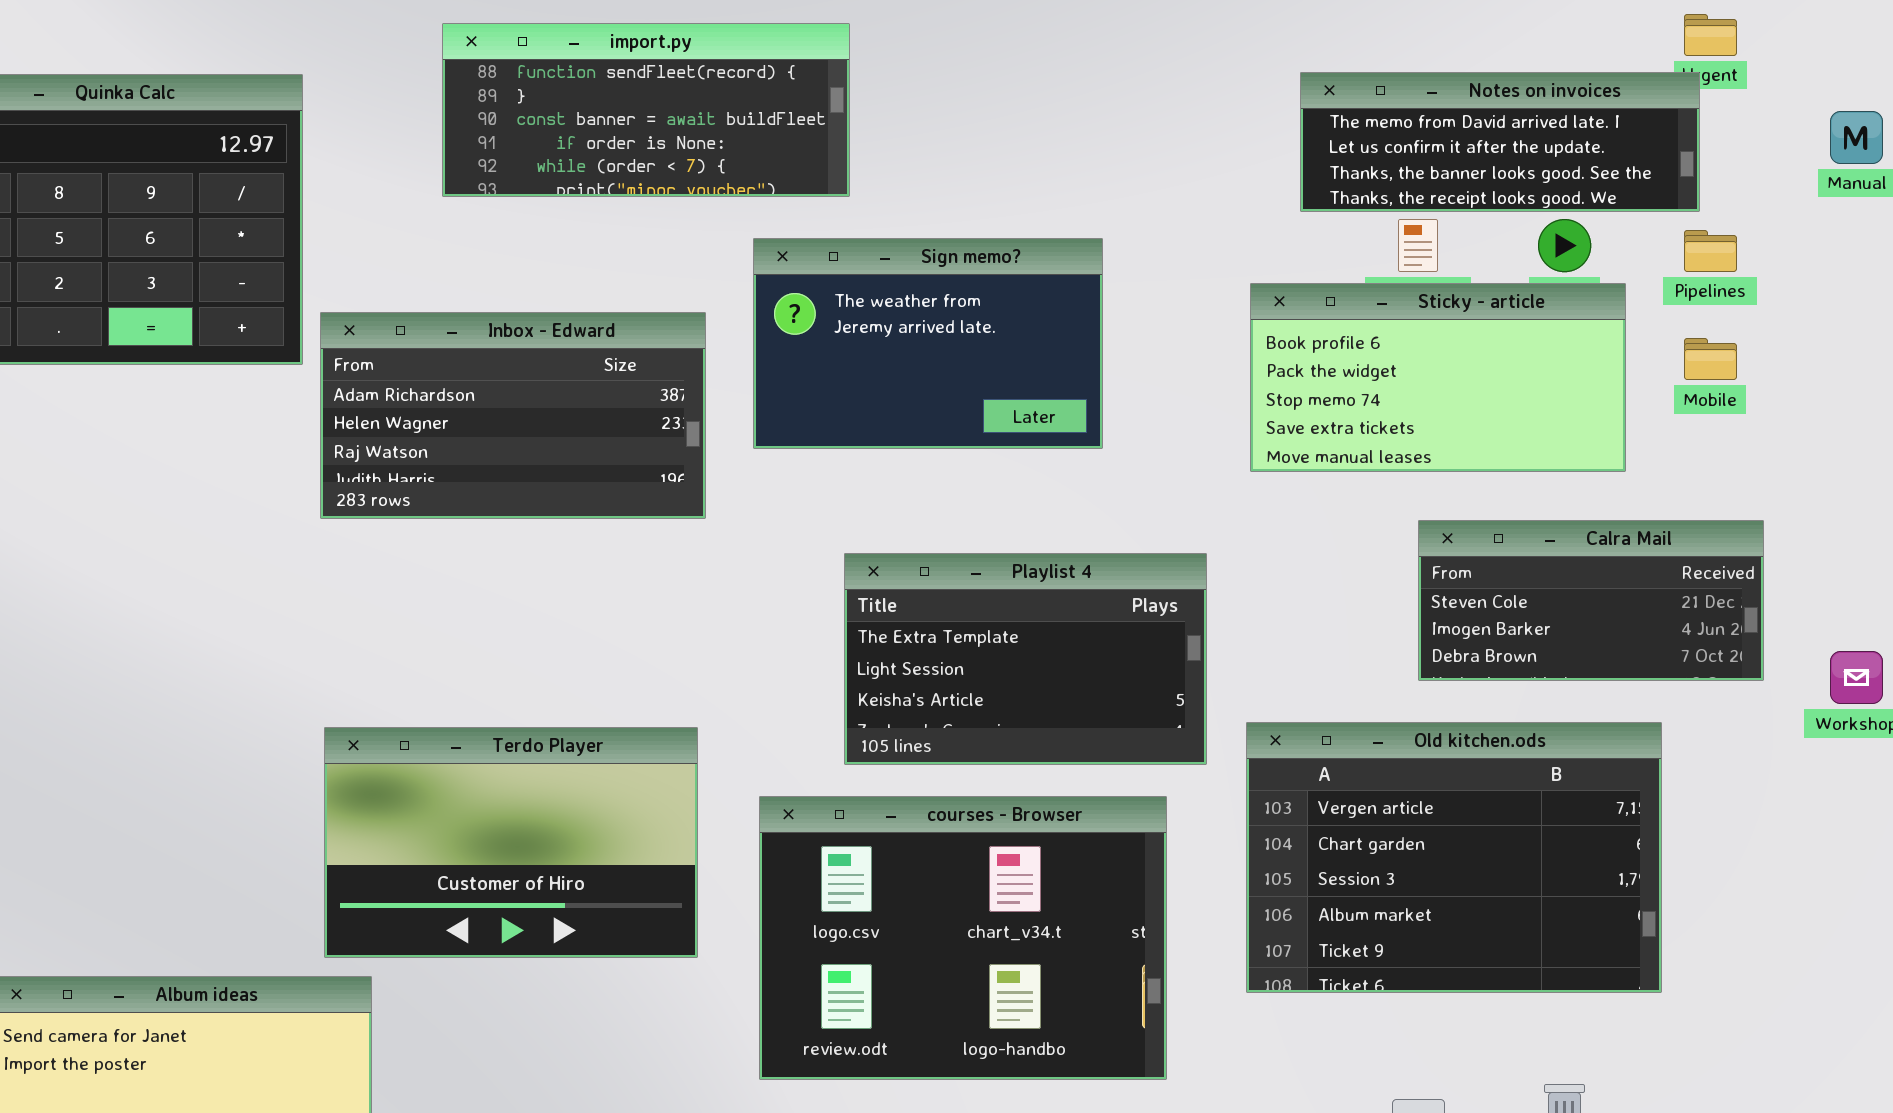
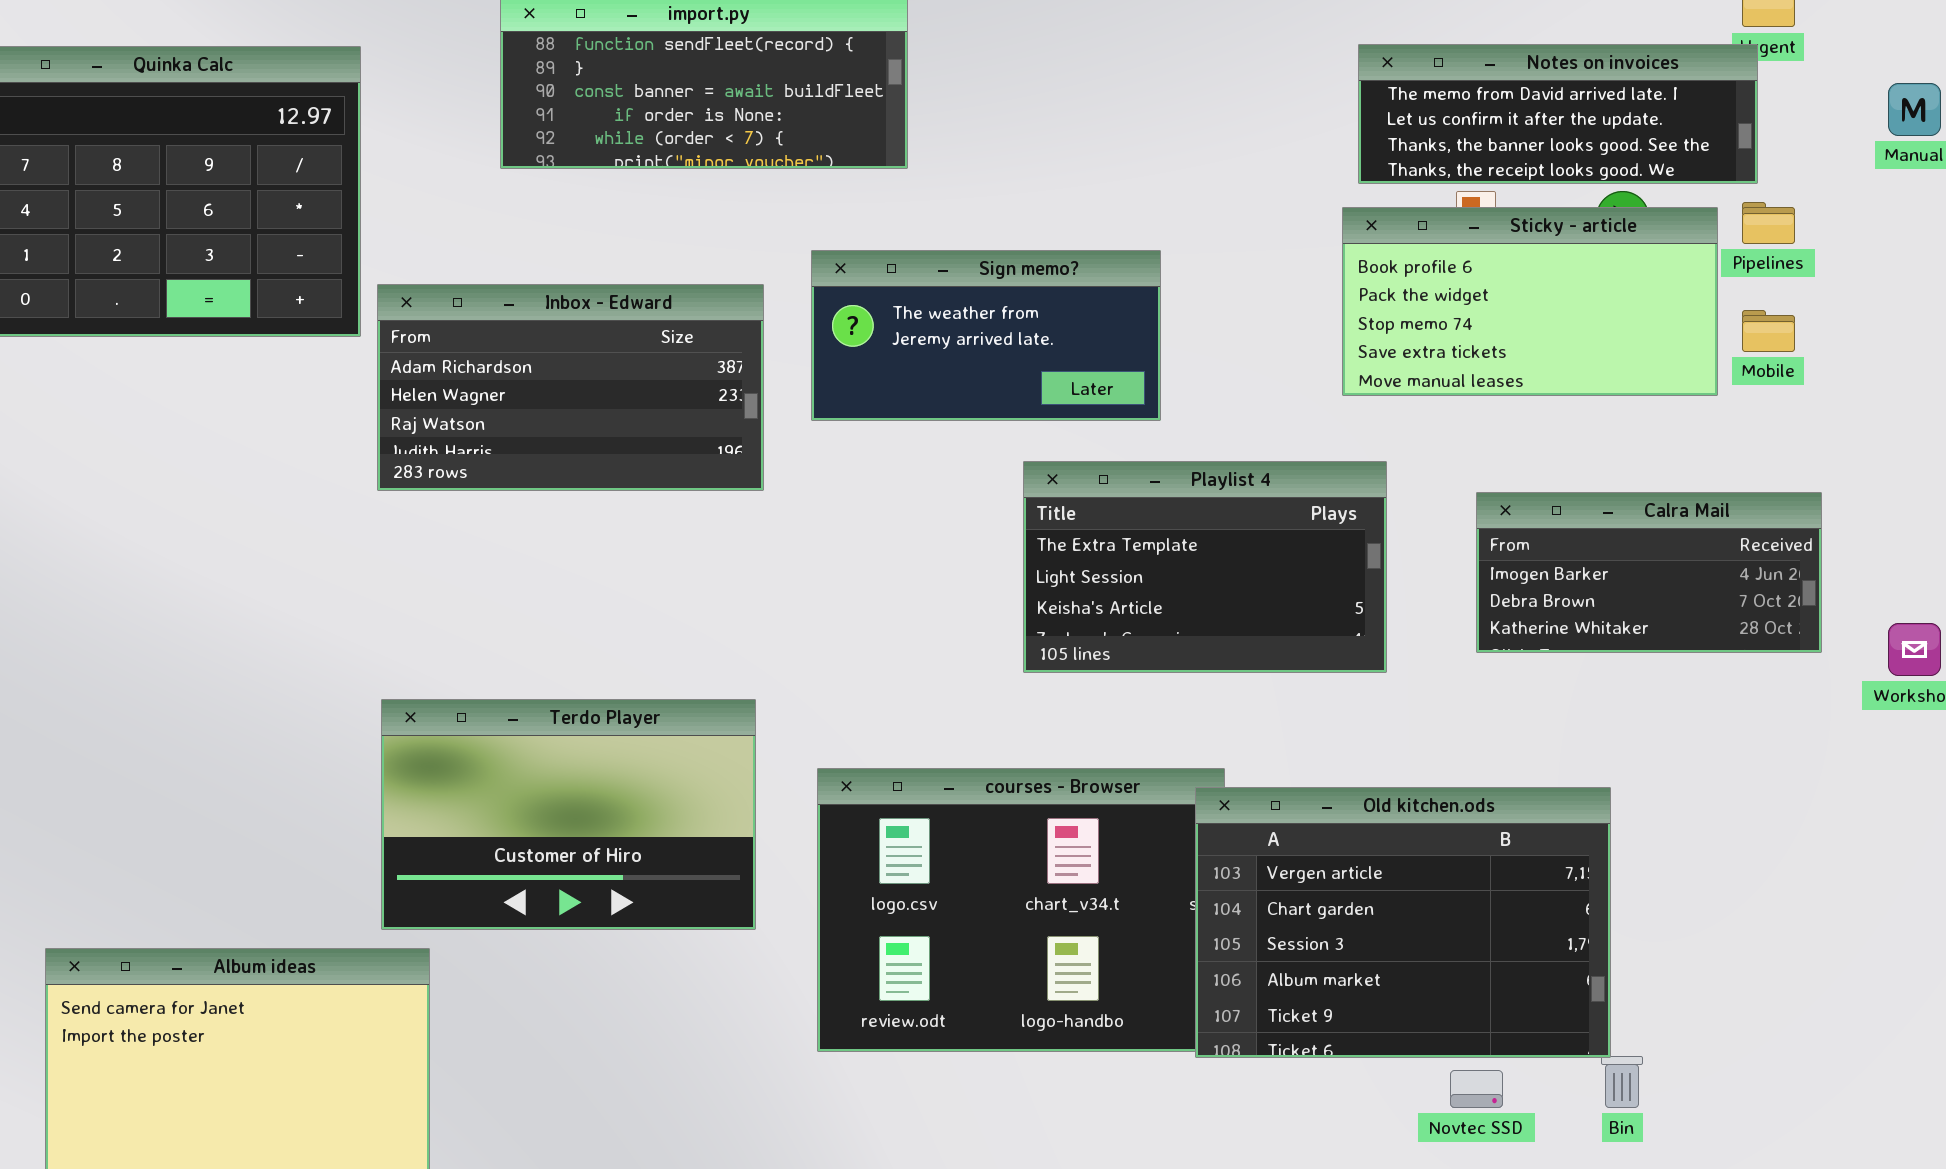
Sign memo?: [753,238,1103,449] -> [811,250,1161,421], resized
Sticky - article: [1250,283,1626,472] -> [1342,207,1718,396], moved
Calra Mail: [1418,520,1764,681] -> [1476,492,1822,653], scrolled down 1 row
Playlist 4: [844,553,1207,765] -> [1023,461,1387,673], moved
Old kitchen.ods: [1246,722,1662,993] -> [1195,787,1611,1058], moved

